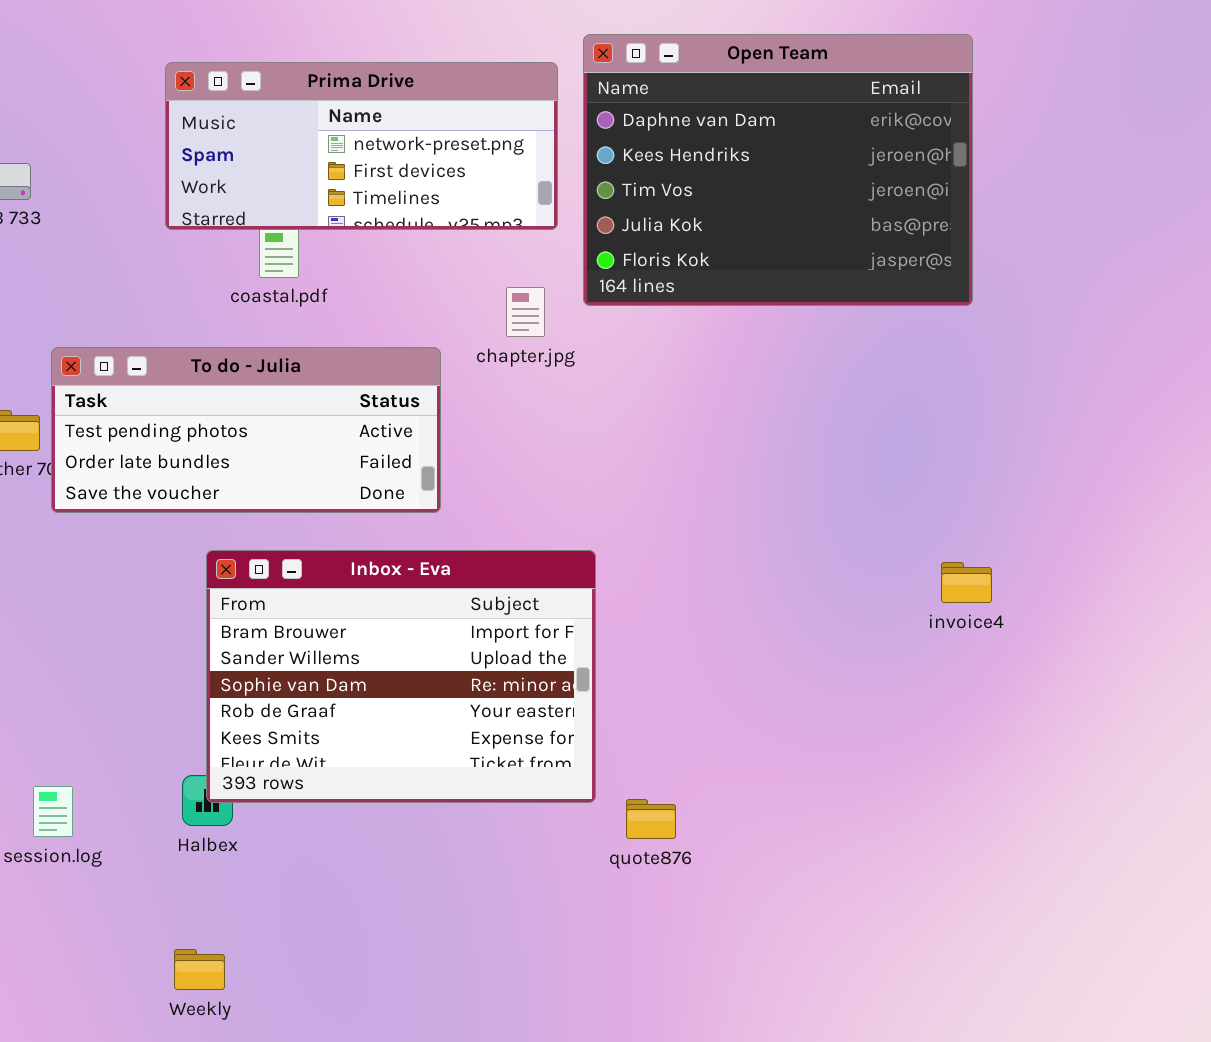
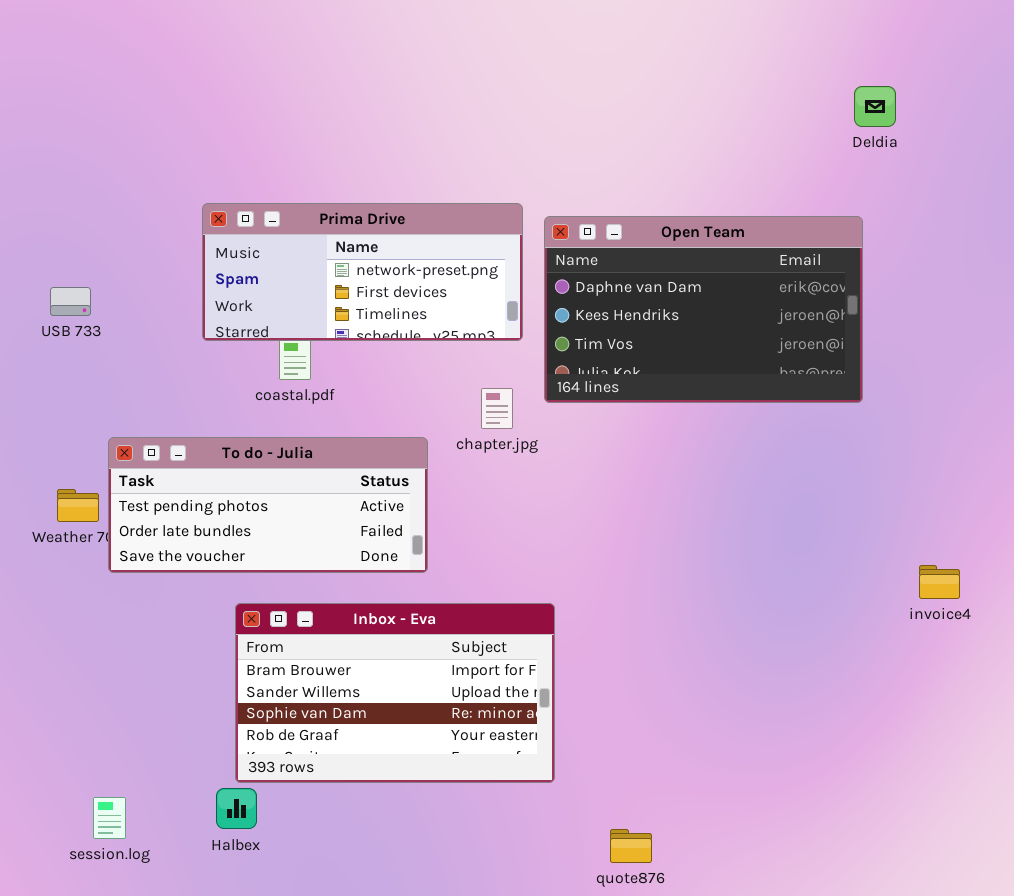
Open Team: [583,34,973,306] -> [544,216,863,403], resized
Inbox - Eva: [206,550,596,803] -> [235,603,555,783], resized
invoice4: [941,562,992,603] -> [919,565,960,599], moved
quote876: [626,799,676,839] -> [610,829,652,863], moved

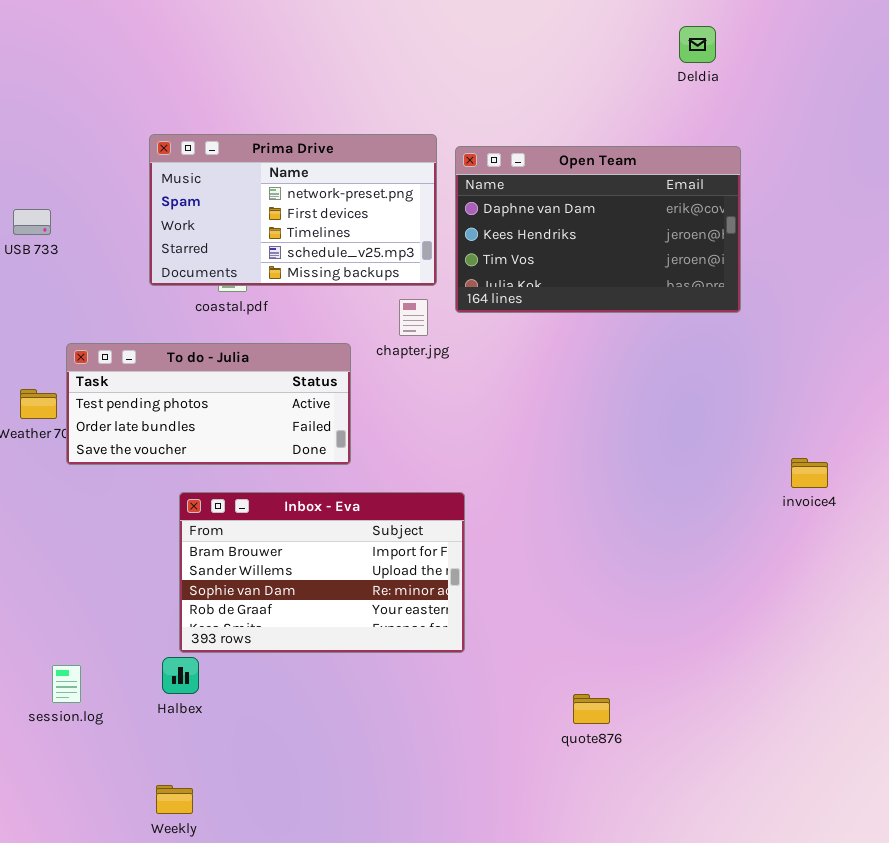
Deldia: [854,86,896,127] -> [679,26,716,63], moved
Prima Drive: [202,203,523,341] -> [149,134,437,286], resized
quote876: [610,829,652,863] -> [573,694,610,724], moved

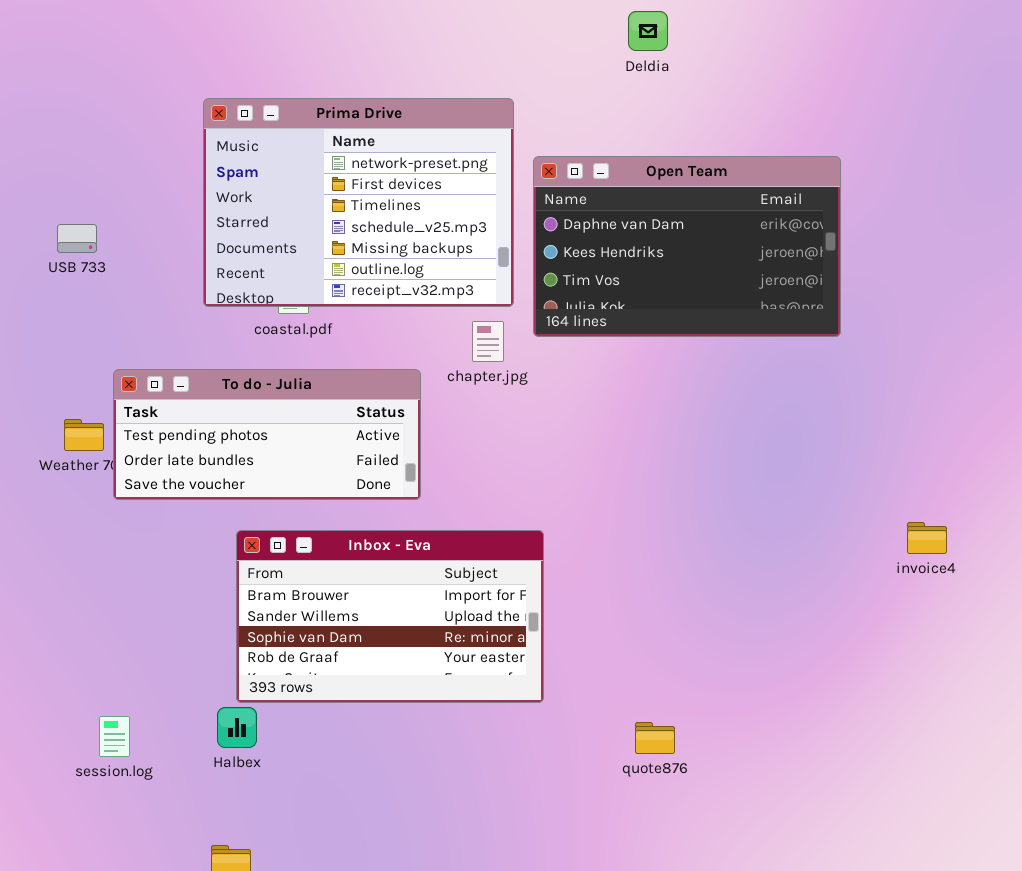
Deldia: [679,26,716,63] -> [628,11,668,51], moved
Prima Drive: [149,134,437,286] -> [203,98,514,307], resized
invoice4: [791,458,828,488] -> [907,522,947,554], moved
quote876: [573,694,610,724] -> [635,722,675,754], moved

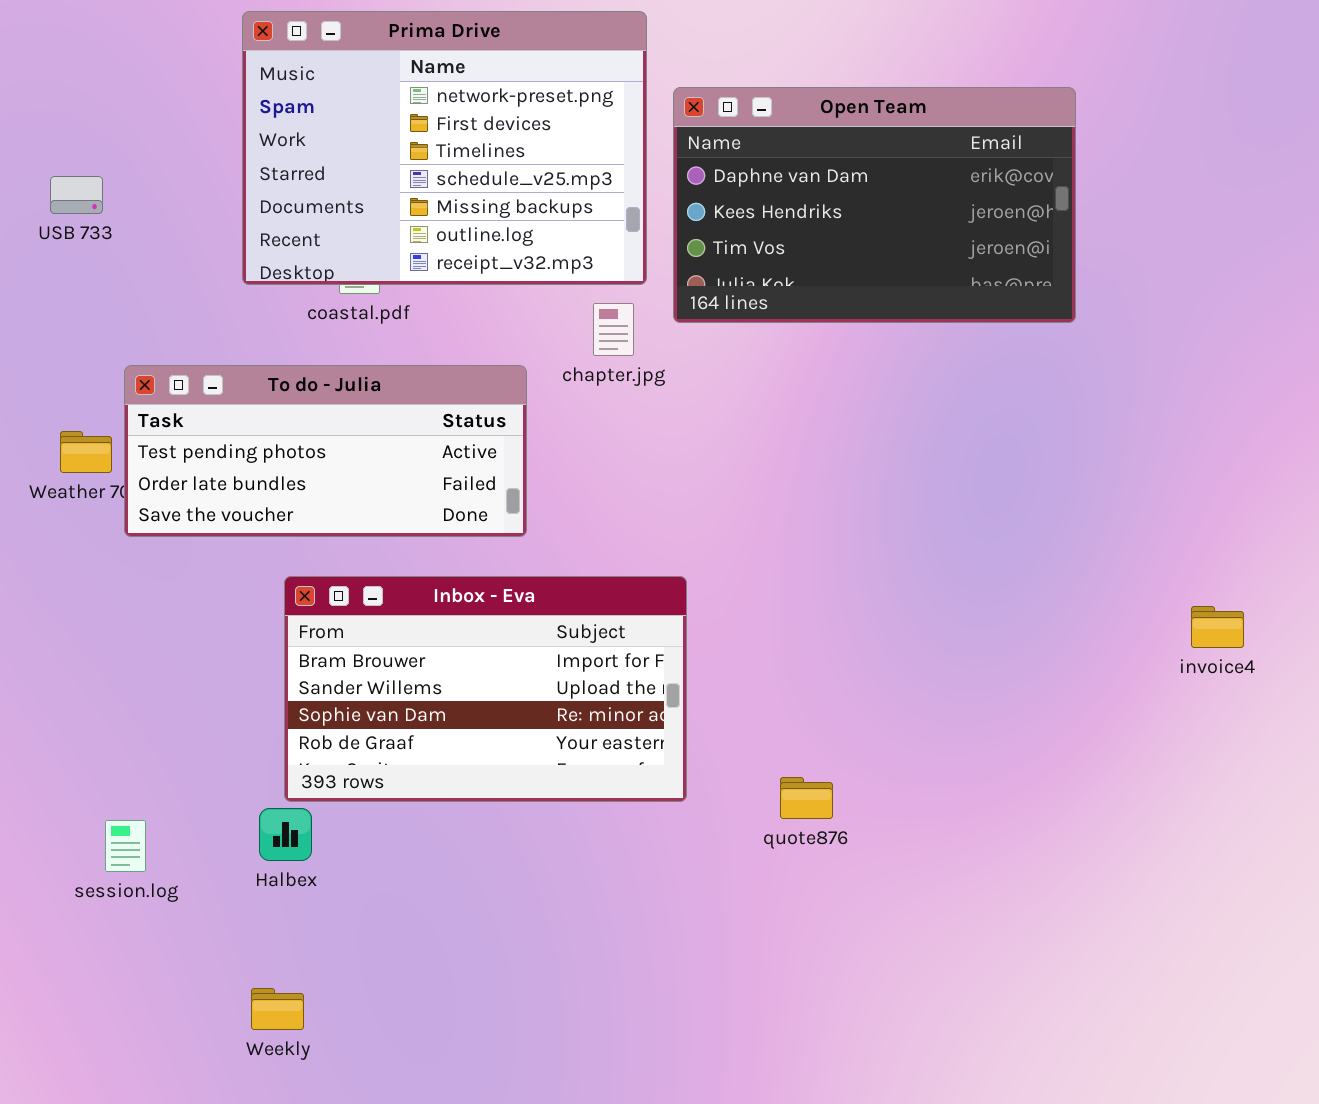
invoice4: [907,522,947,554] -> [1191,606,1244,648], moved
quote876: [635,722,675,754] -> [780,777,833,819], moved

